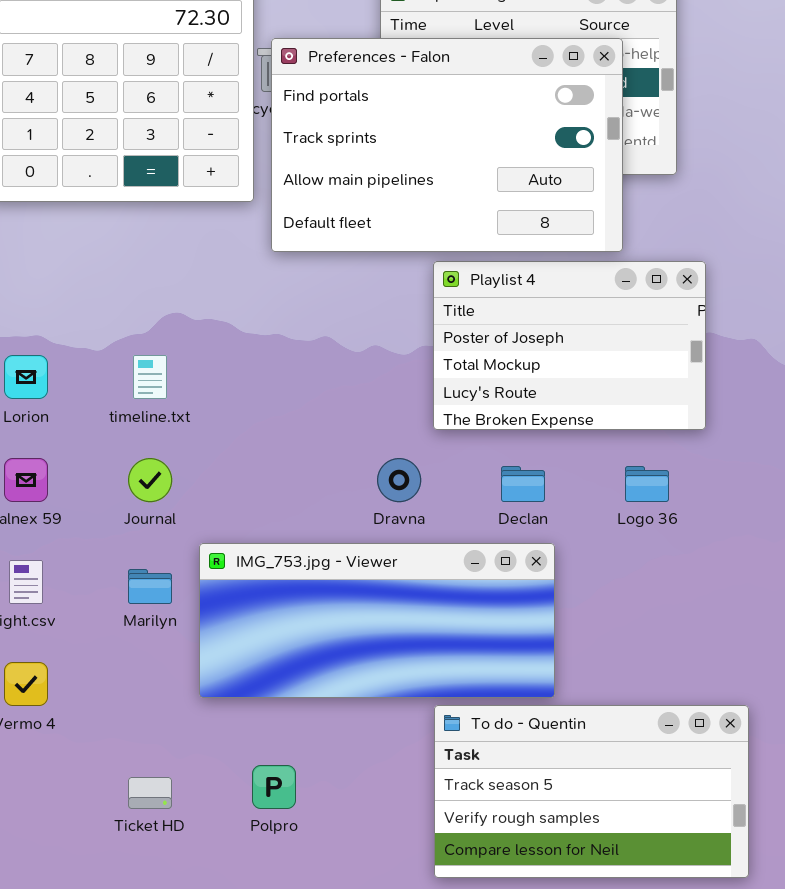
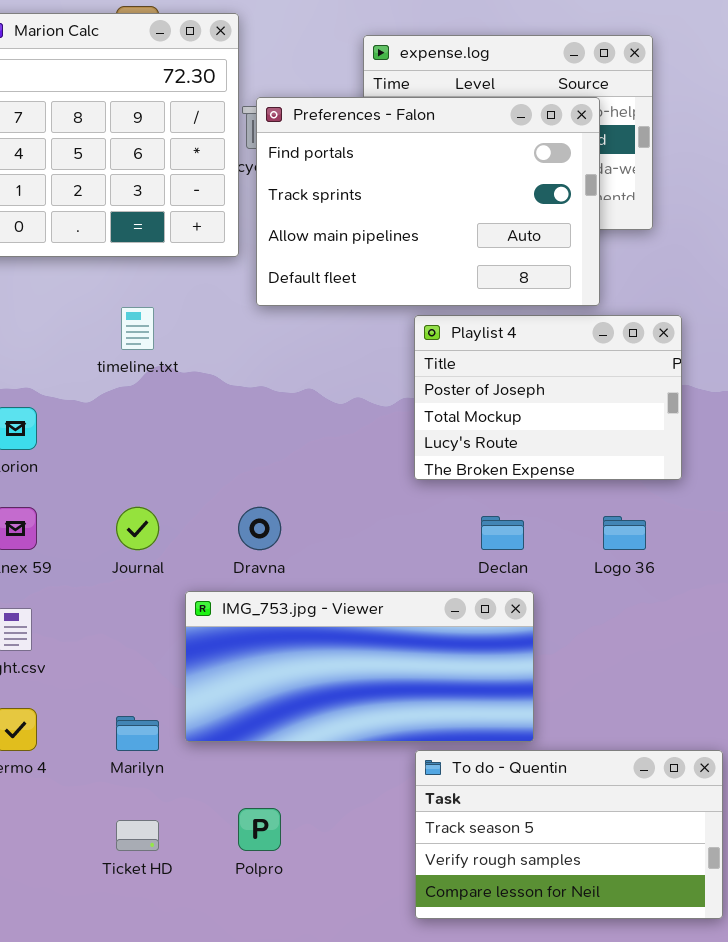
timeline.txt: [133,355,167,399] -> [121,307,154,350], moved
Dravna: [377,458,421,502] -> [238,507,281,550], moved
Marilyn: [128,569,172,604] -> [116,716,159,751], moved

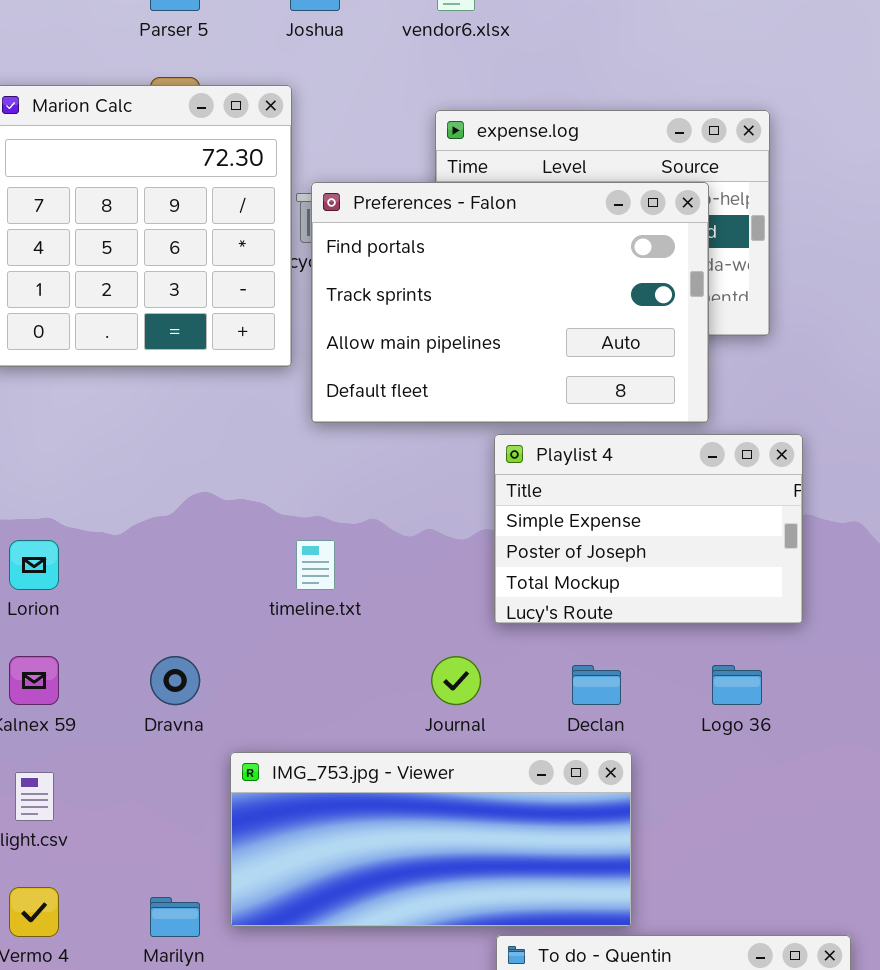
timeline.txt: [121,307,154,350] -> [296,540,335,590], moved
Playlist 4: [414,315,682,480] -> [494,434,803,624], scrolled up 1 row
Journal: [116,507,159,550] -> [431,656,481,705], moved
Dravna: [238,507,281,550] -> [150,656,200,705], moved

